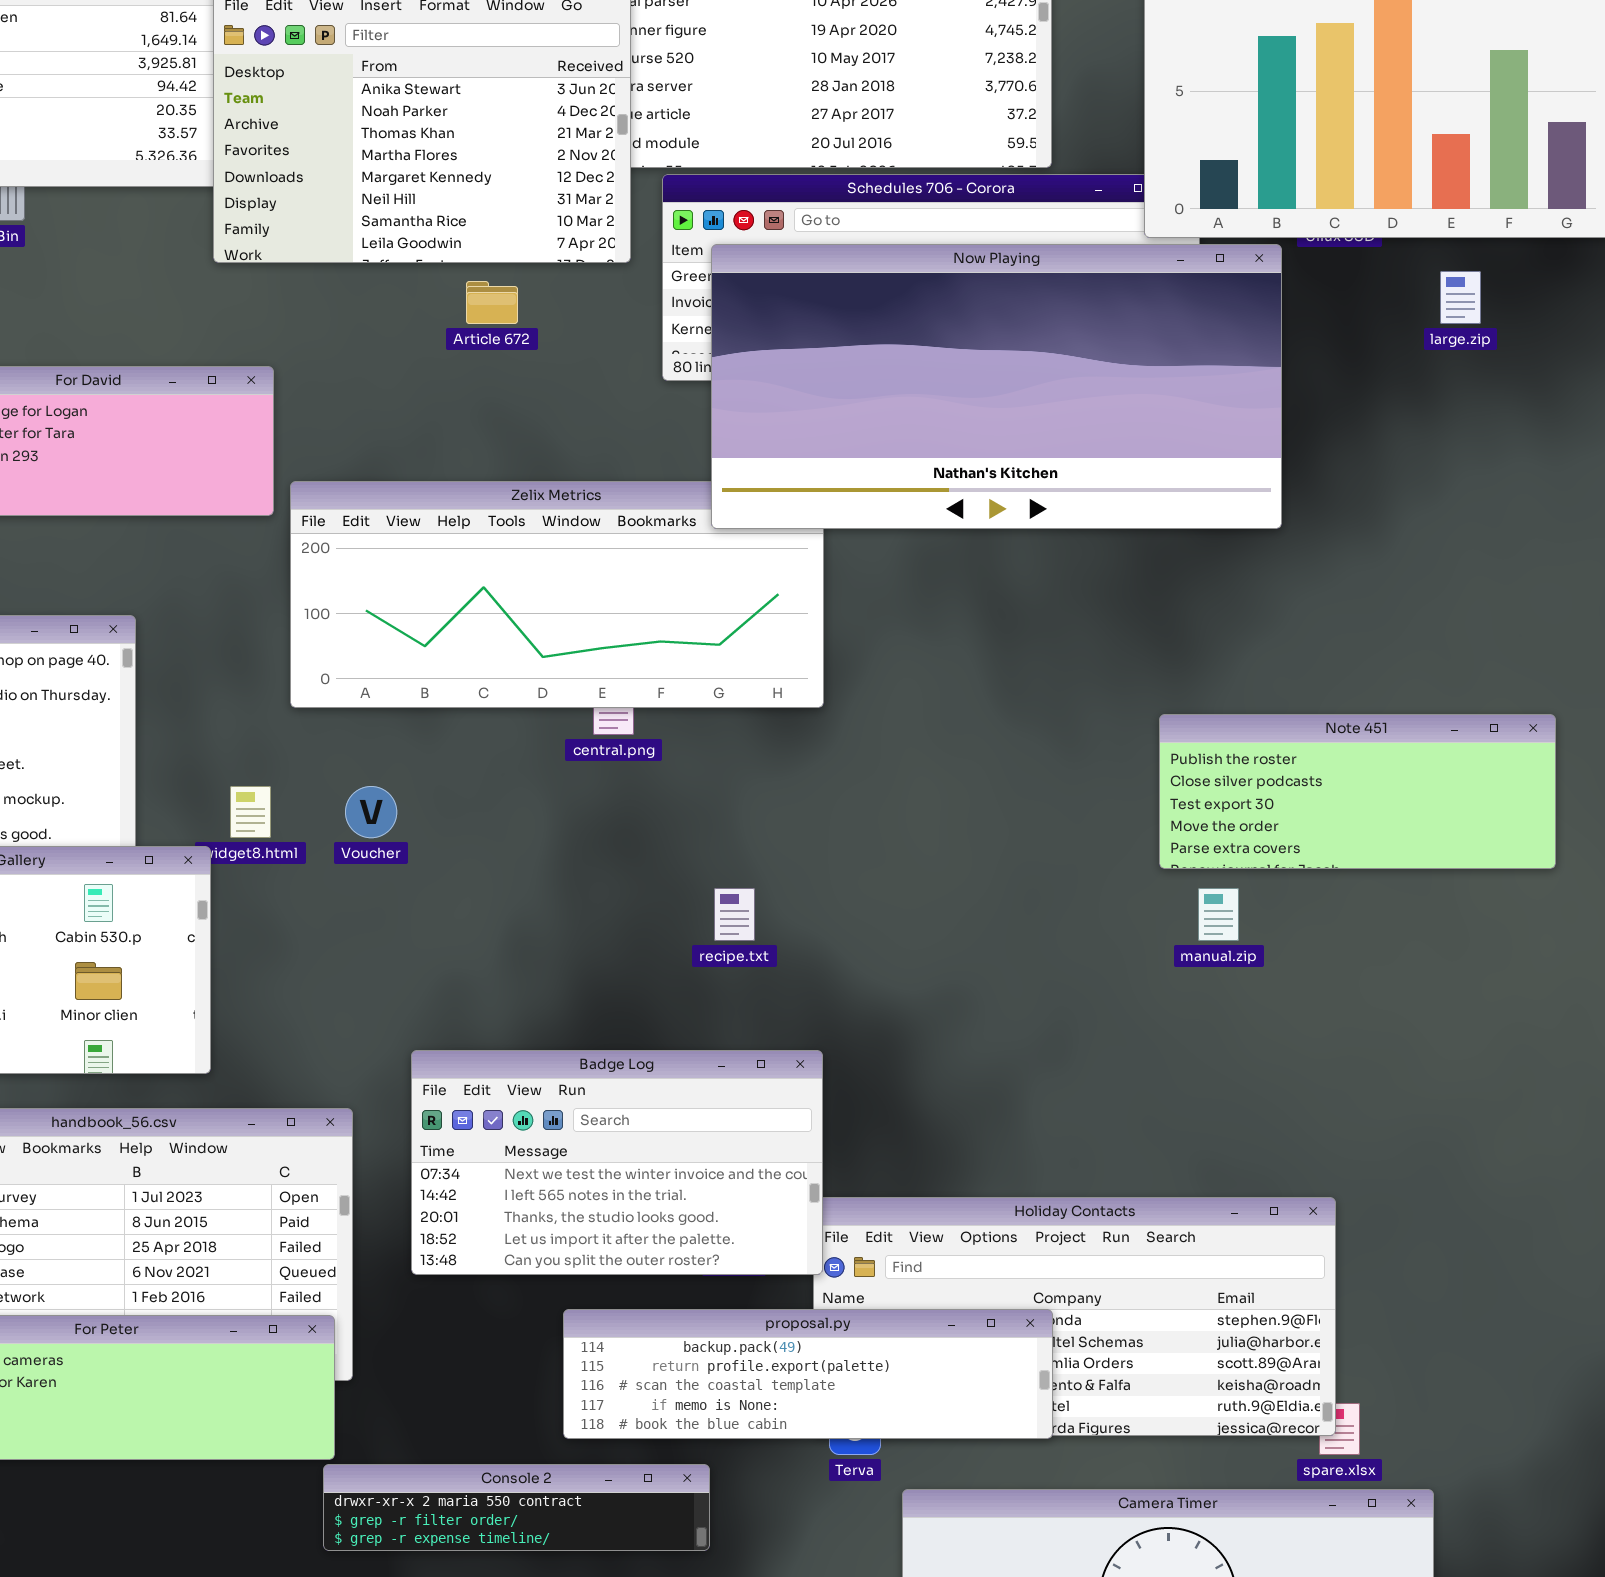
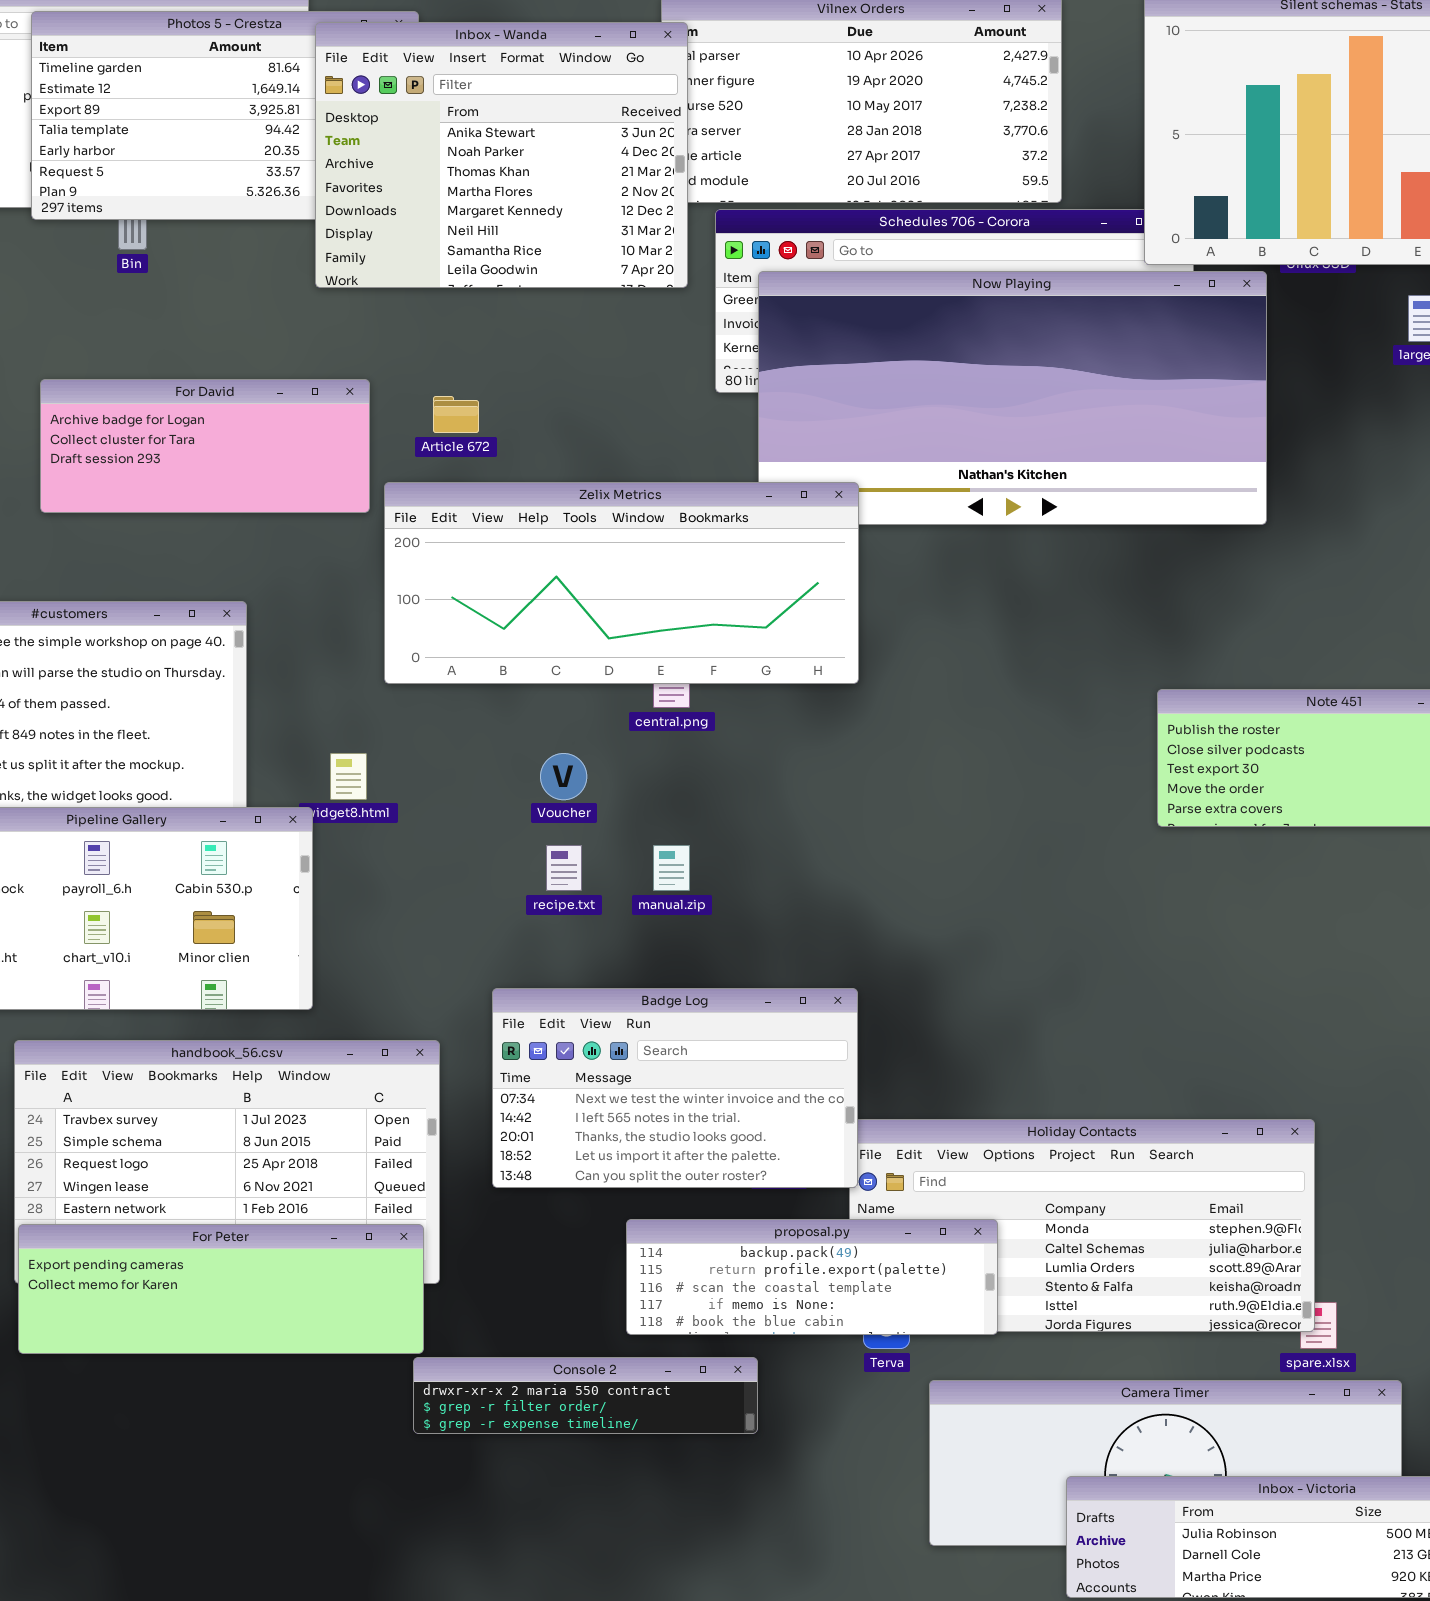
Article 672: [466,281,518,324] -> [433,396,479,433], moved
Zelix Metrics: [290,481,824,708] -> [384,482,859,684], raised
Voucher: [345,786,397,838] -> [540,753,587,800], moved
recipe.txt: [714,888,755,941] -> [546,845,582,891], moved
manual.zip: [1198,888,1239,941] -> [653,845,690,891], moved
proposal.py: [563,1309,1053,1439] -> [626,1219,998,1335], resized

